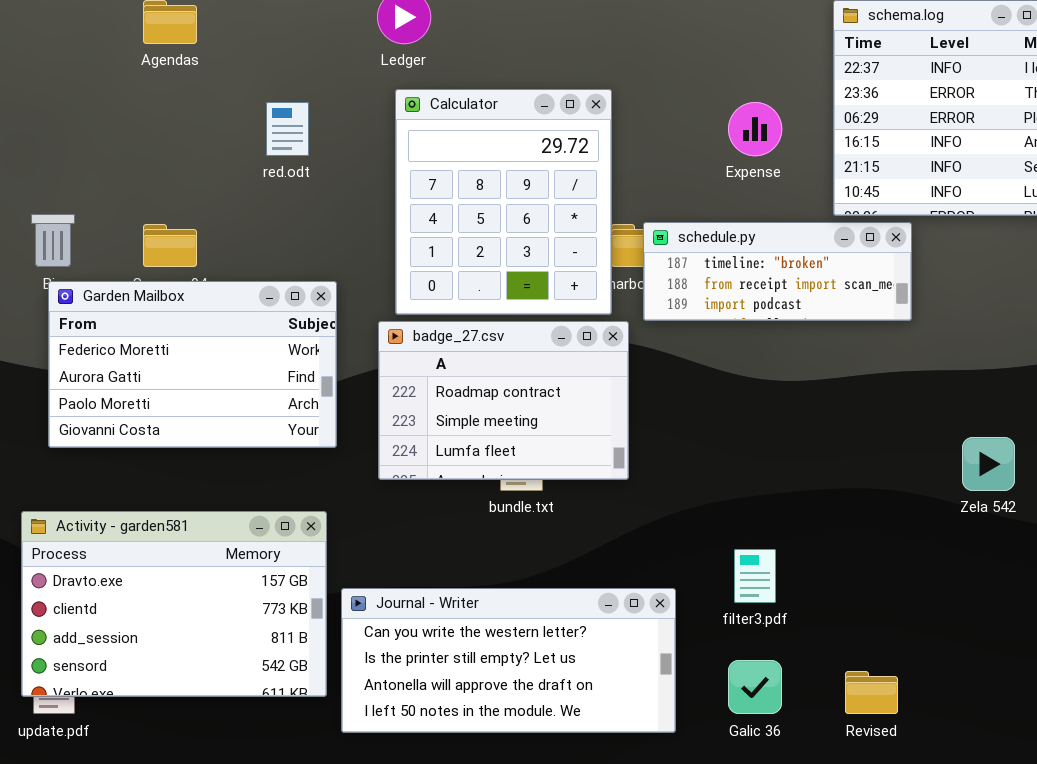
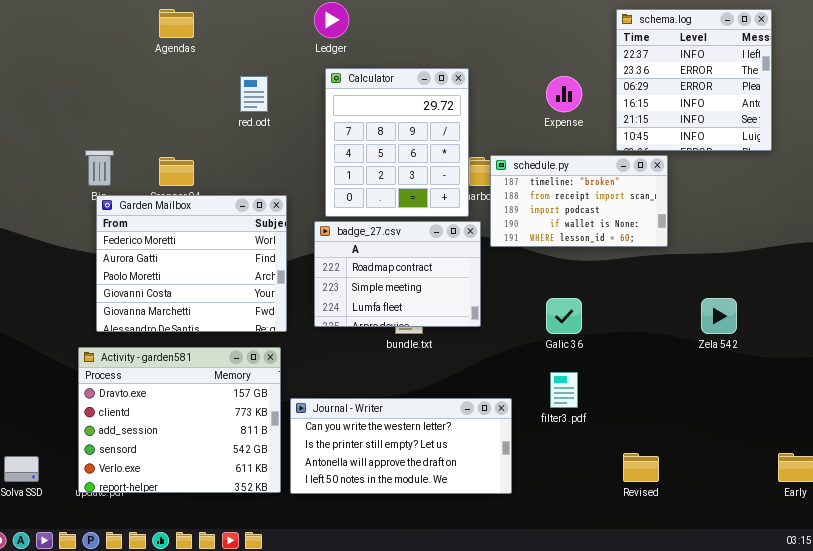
schedule.py: [643,222,912,321] -> [490,155,668,247], resized
Garden Mailbox: [48,281,337,448] -> [96,195,287,332], resized
Activity - garden581: [21,511,327,697] -> [78,347,281,493], resized
Galic 36: [728,660,782,714] -> [546,298,582,334], moved

